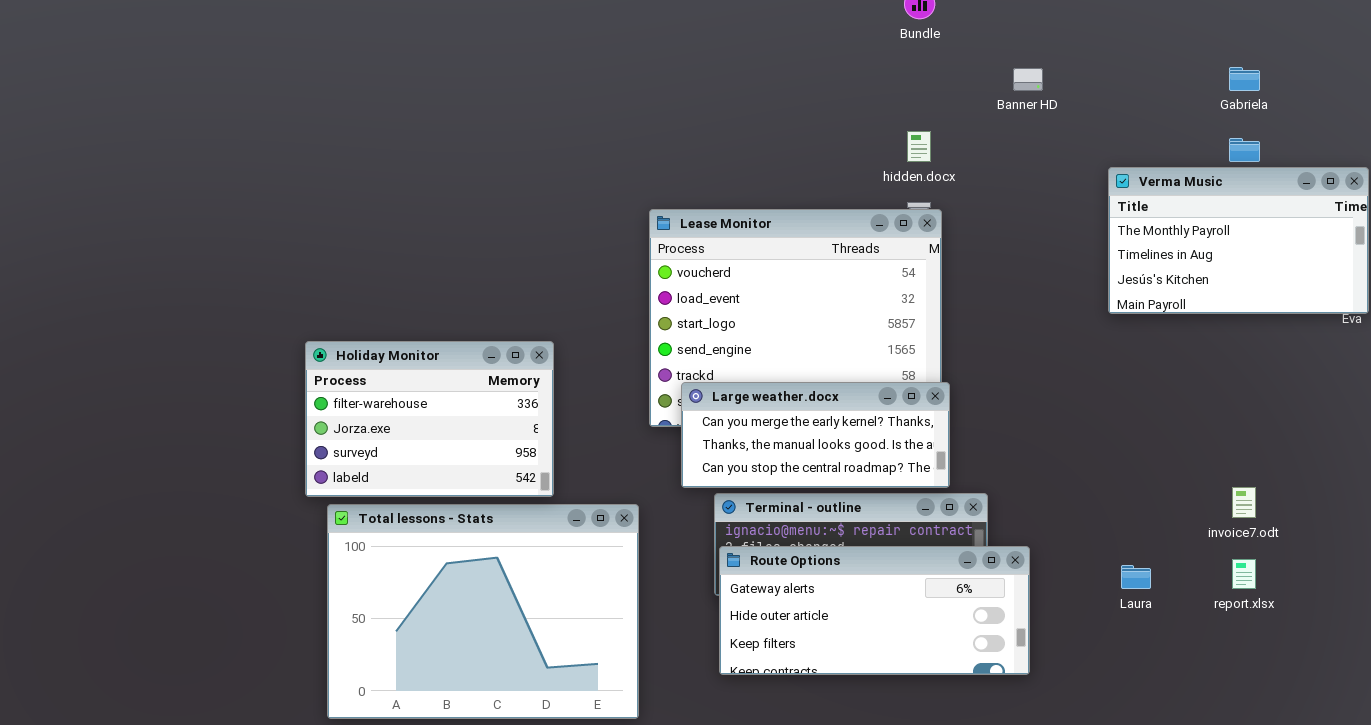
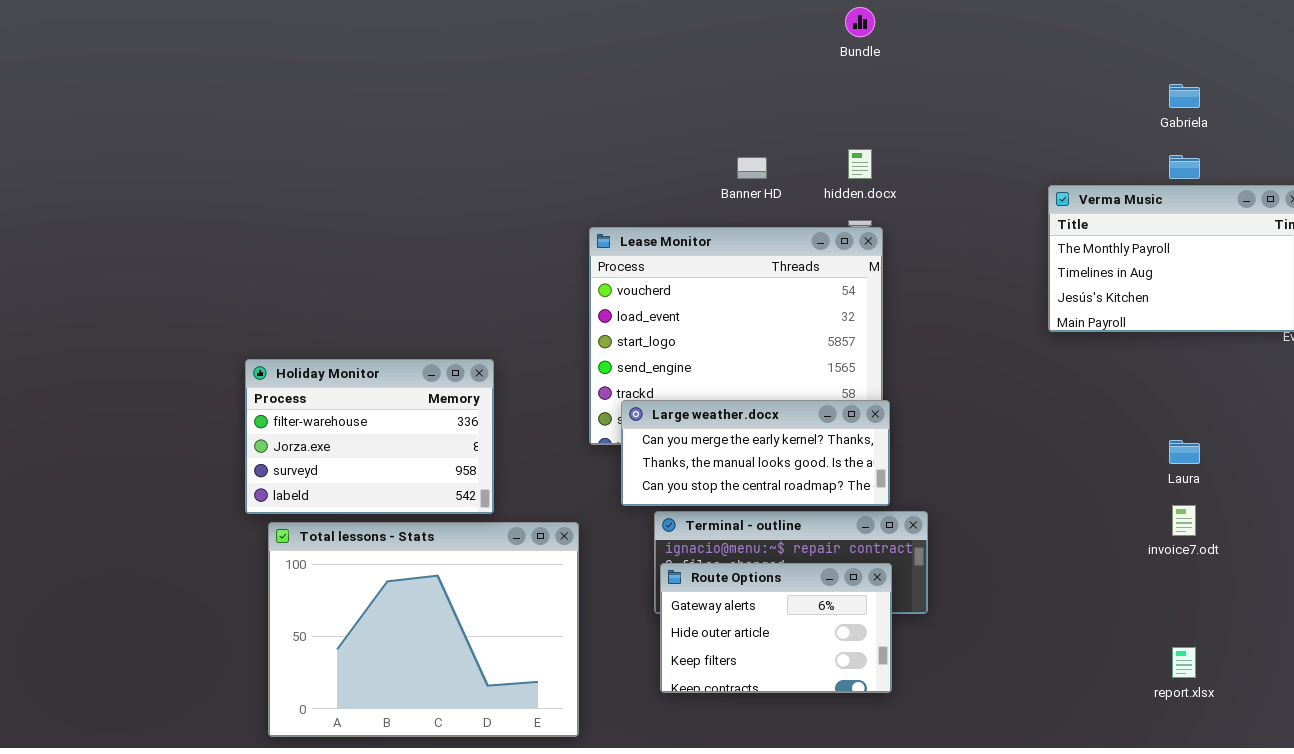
Banner HD: [1013,68,1043,91] -> [737,157,767,179], moved
Route Options: [719,546,1030,675] -> [660,563,892,693], resized
report.xlsx: [1232,559,1256,589] -> [1172,647,1196,678], moved
Laura: [1121,565,1151,589] -> [1169,440,1200,464], moved

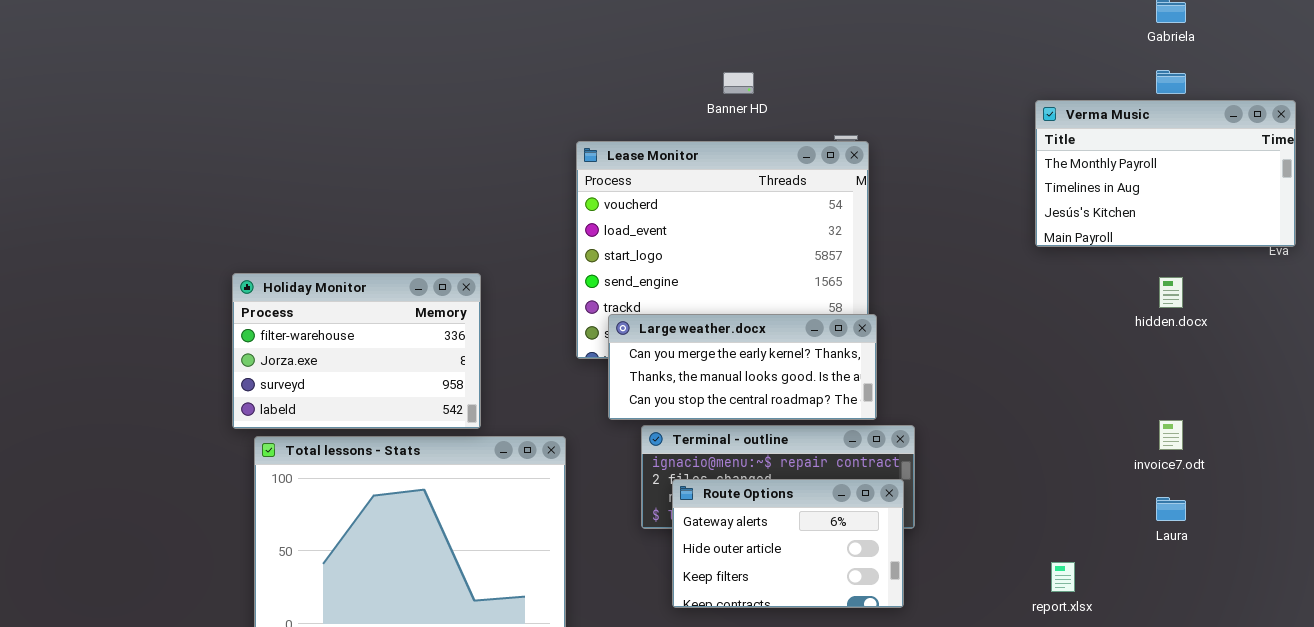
hidden.docx: [848,149,872,179] -> [1159,277,1183,308], moved
Laura: [1169,440,1200,464] -> [1156,497,1186,521], moved
Route Options: [660,563,892,693] -> [672,479,904,608], moved
report.xlsx: [1172,647,1196,678] -> [1051,562,1075,592], moved

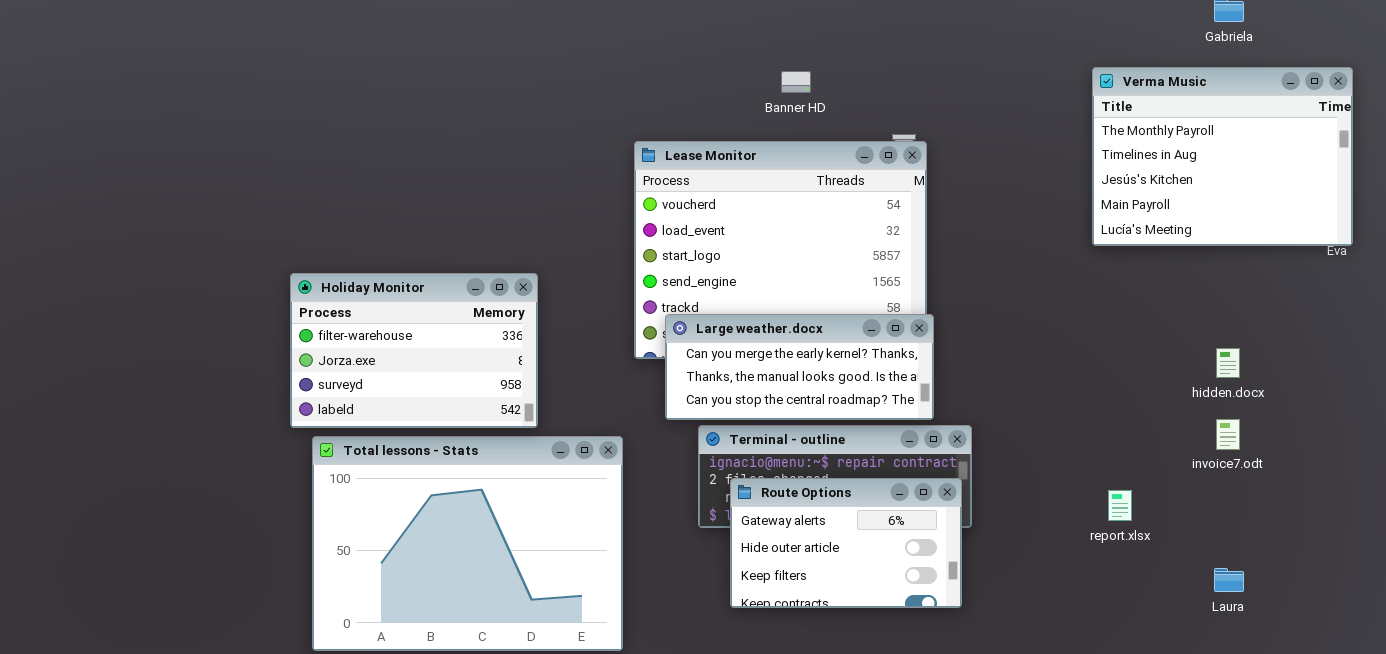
Verma Music: [1035,100,1296,247] -> [1092,67,1353,246], resized
hidden.docx: [1159,277,1183,308] -> [1216,348,1240,378], moved
Laura: [1156,497,1186,521] -> [1214,568,1244,592], moved
report.xlsx: [1051,562,1075,592] -> [1108,490,1132,521], moved

